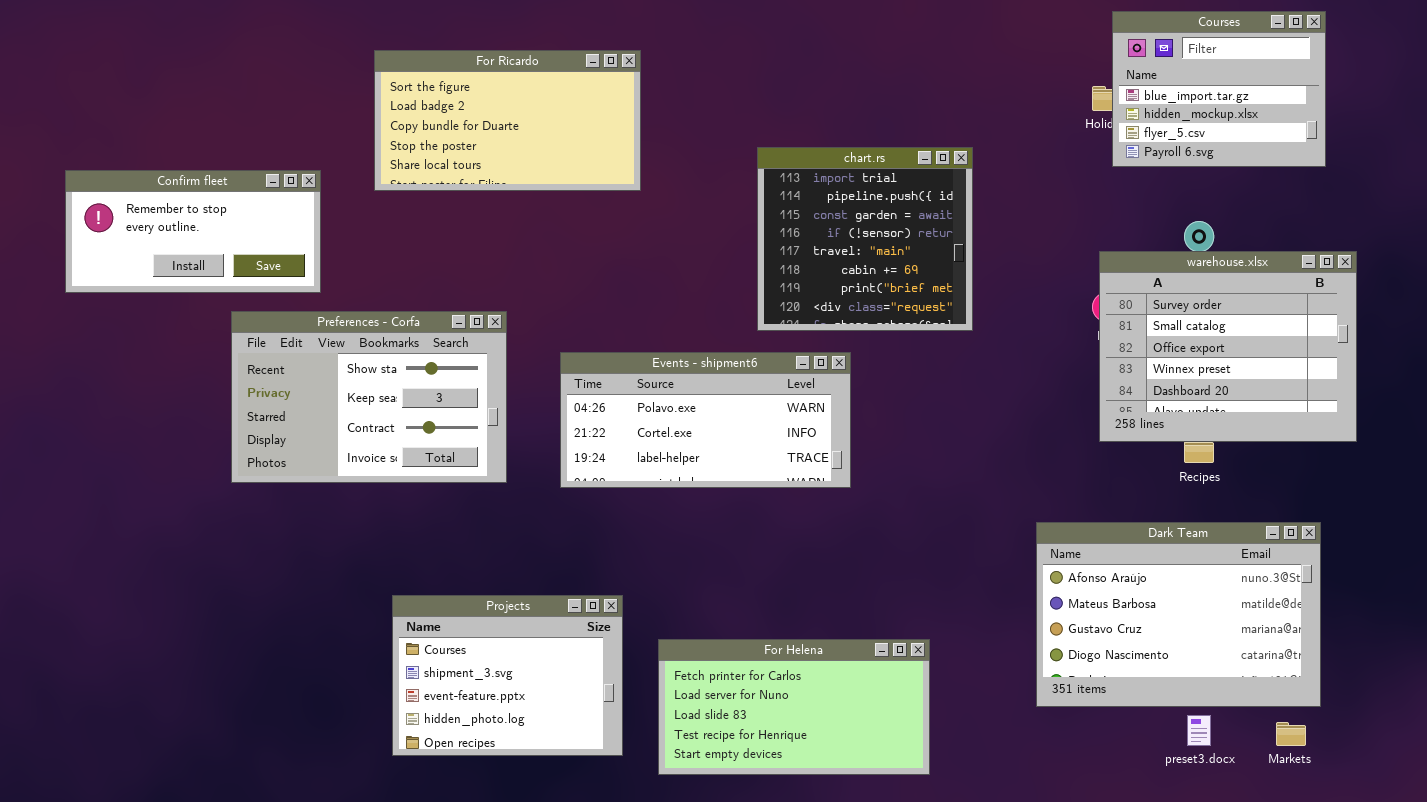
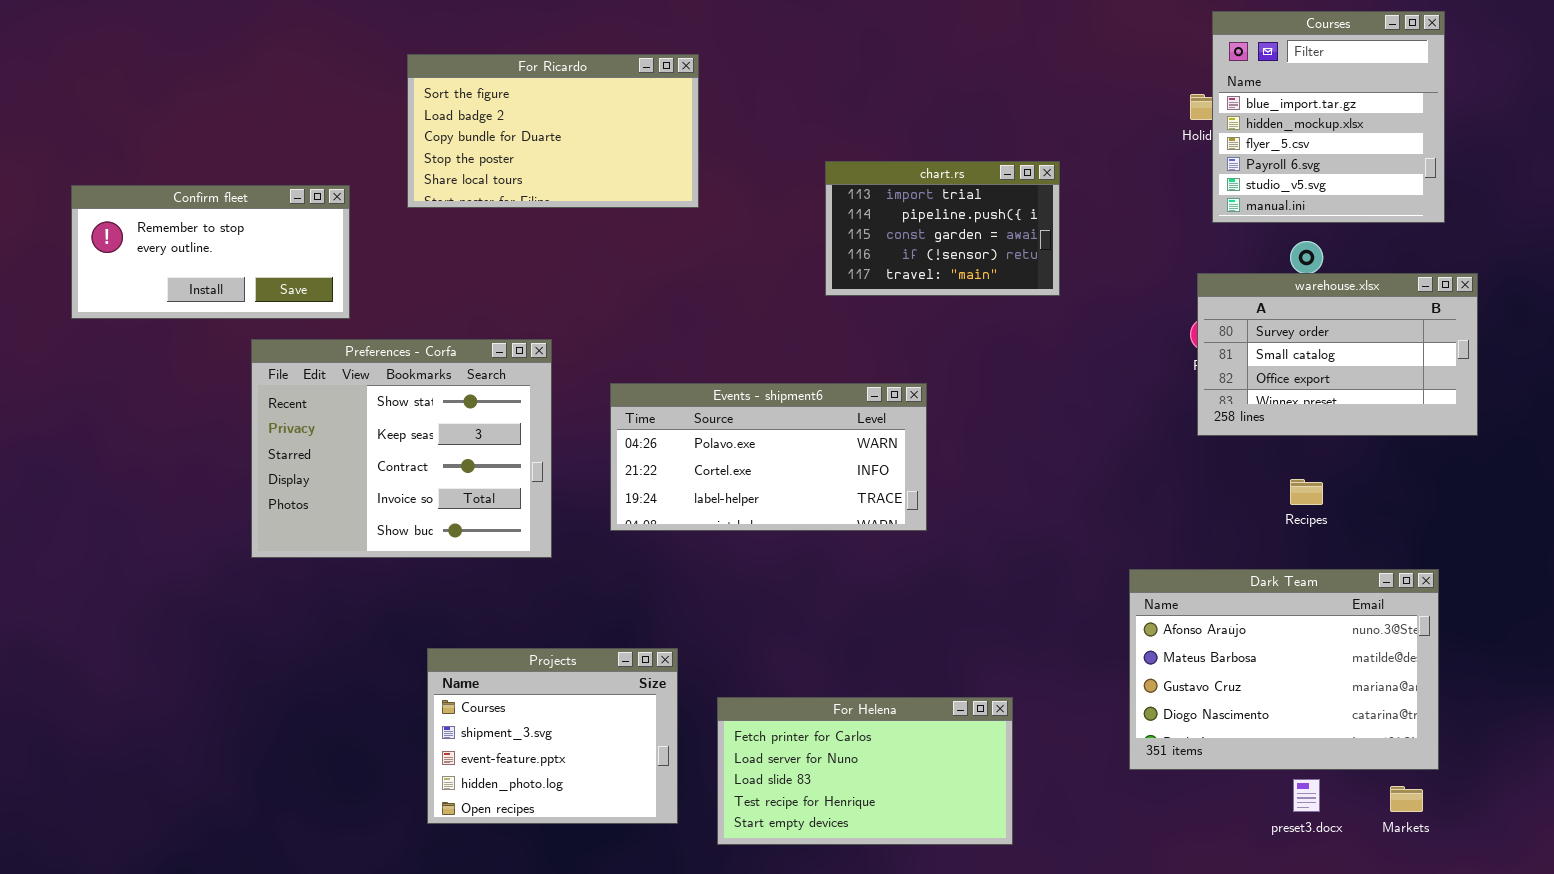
Courses: [1112,11,1326,167] -> [1212,11,1445,223], resized
chart.rs: [757,147,973,331] -> [825,161,1060,296], resized
warehouse.xlsx: [1099,251,1357,442] -> [1197,273,1478,436], resized
Preferences - Corfa: [231,311,507,483] -> [251,339,552,558], resized

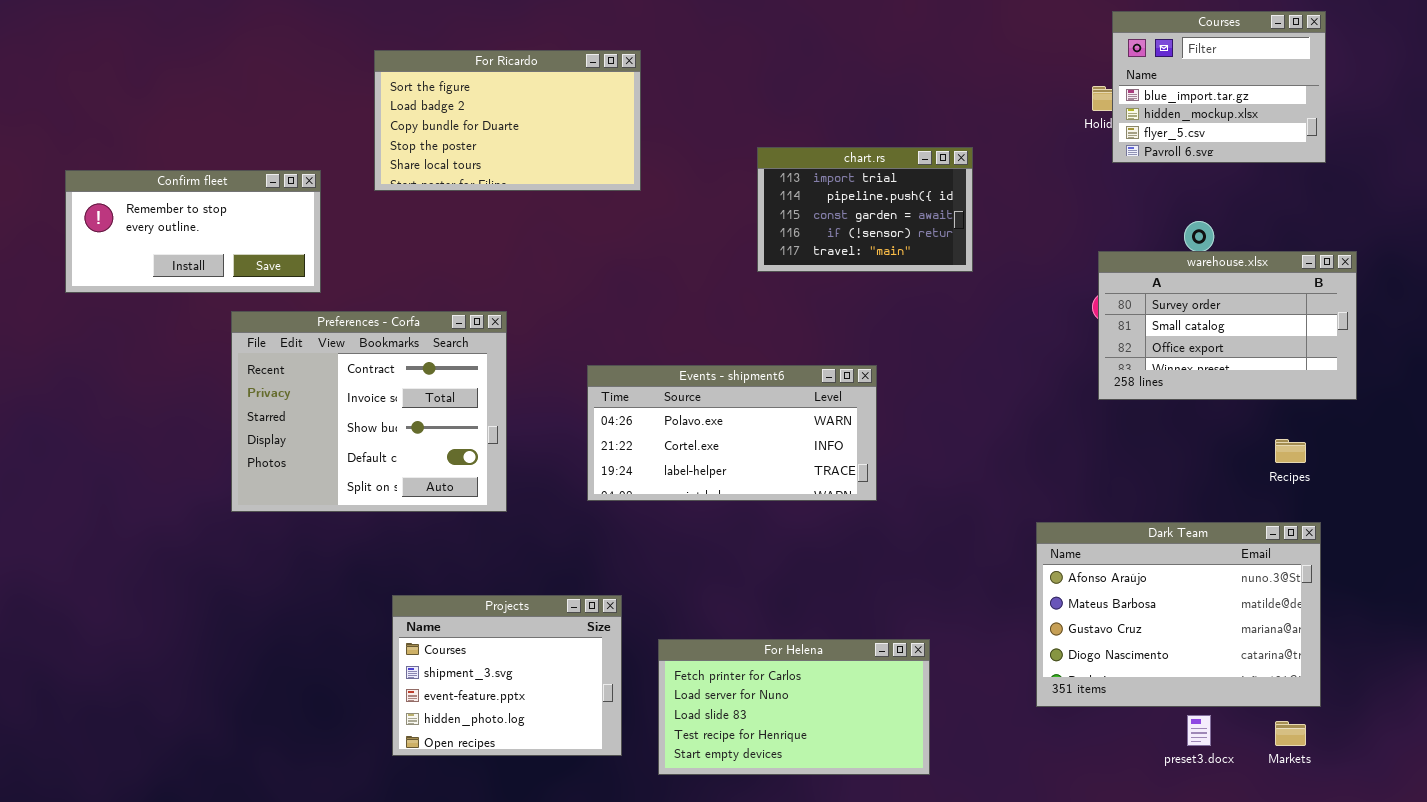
Courses: [1212,11,1445,223] -> [1112,11,1326,163], resized
Preferences - Corfa: [251,339,552,558] -> [231,311,507,512], scrolled down 2 rows
Events - shipment6: [610,383,927,531] -> [587,365,877,501], moved
Recipes: [1290,479,1323,505] -> [1275,439,1306,463], moved

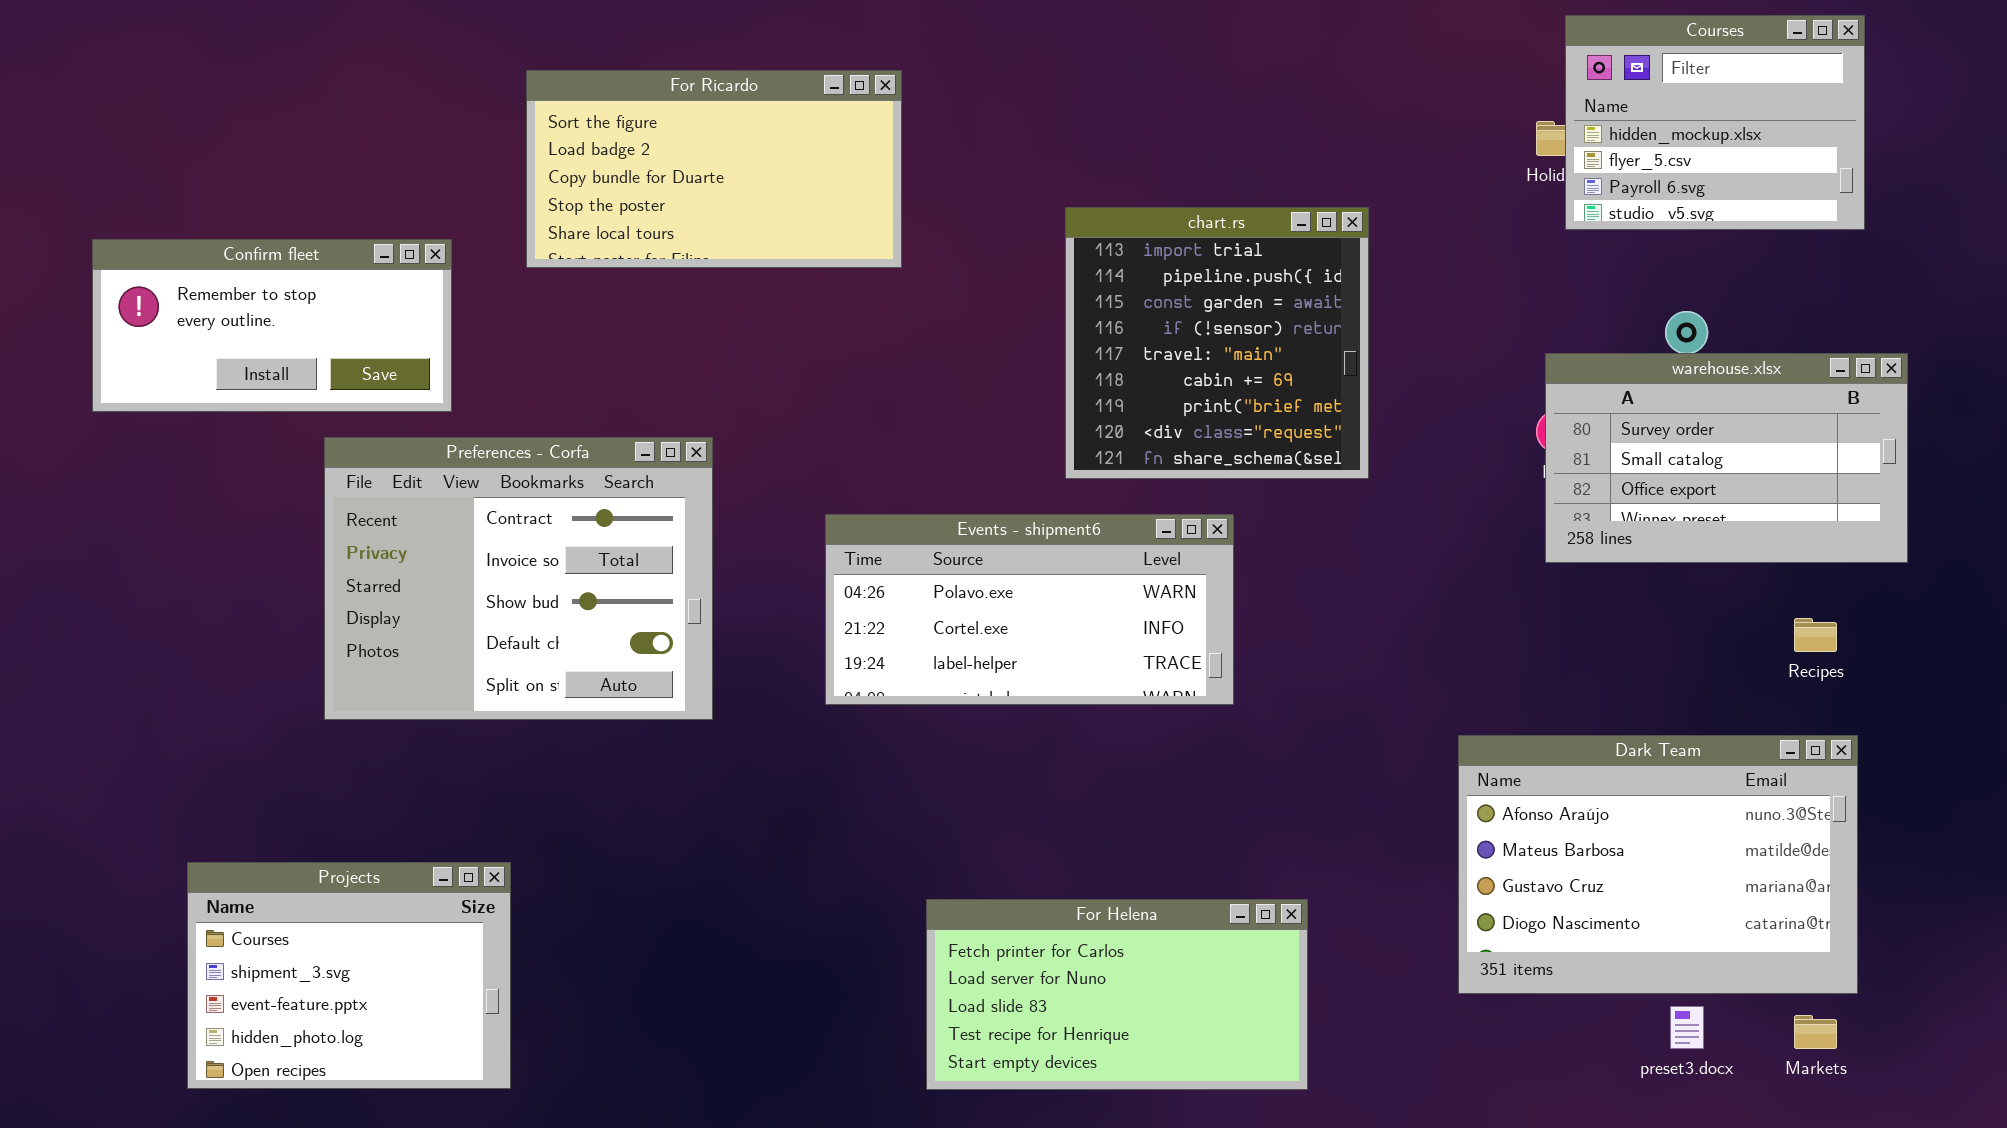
Courses: [1112,11,1326,163] -> [1565,15,1865,230], scrolled down 1 row
chart.rs: [757,147,973,272] -> [1065,207,1369,479], resized
Projects: [392,595,622,756] -> [187,862,511,1089], moved

